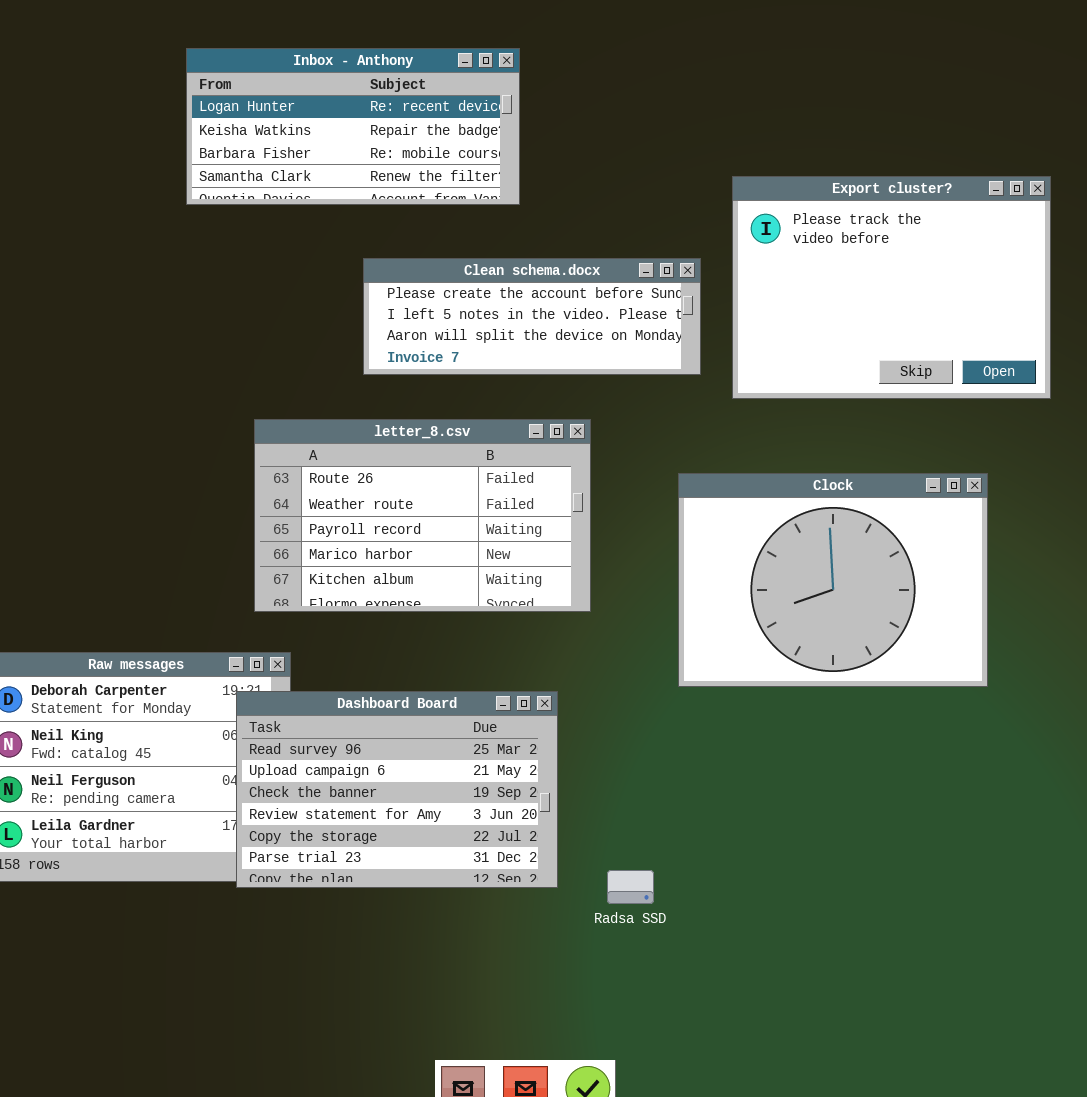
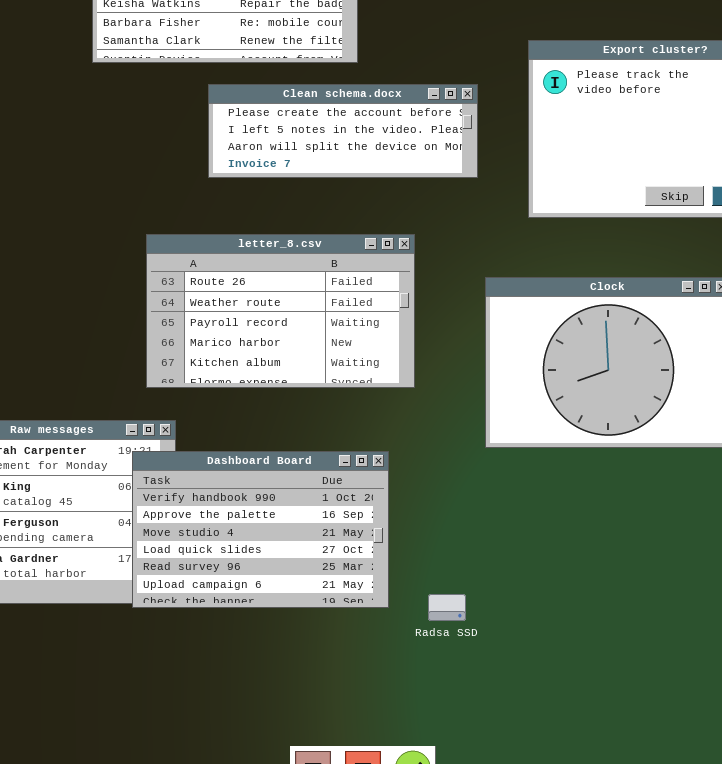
Clean schema.docx: [363,258,701,375] -> [208,84,478,178], moved
Dashboard Board: [236,691,558,888] -> [132,451,389,608], scrolled up 4 rows

